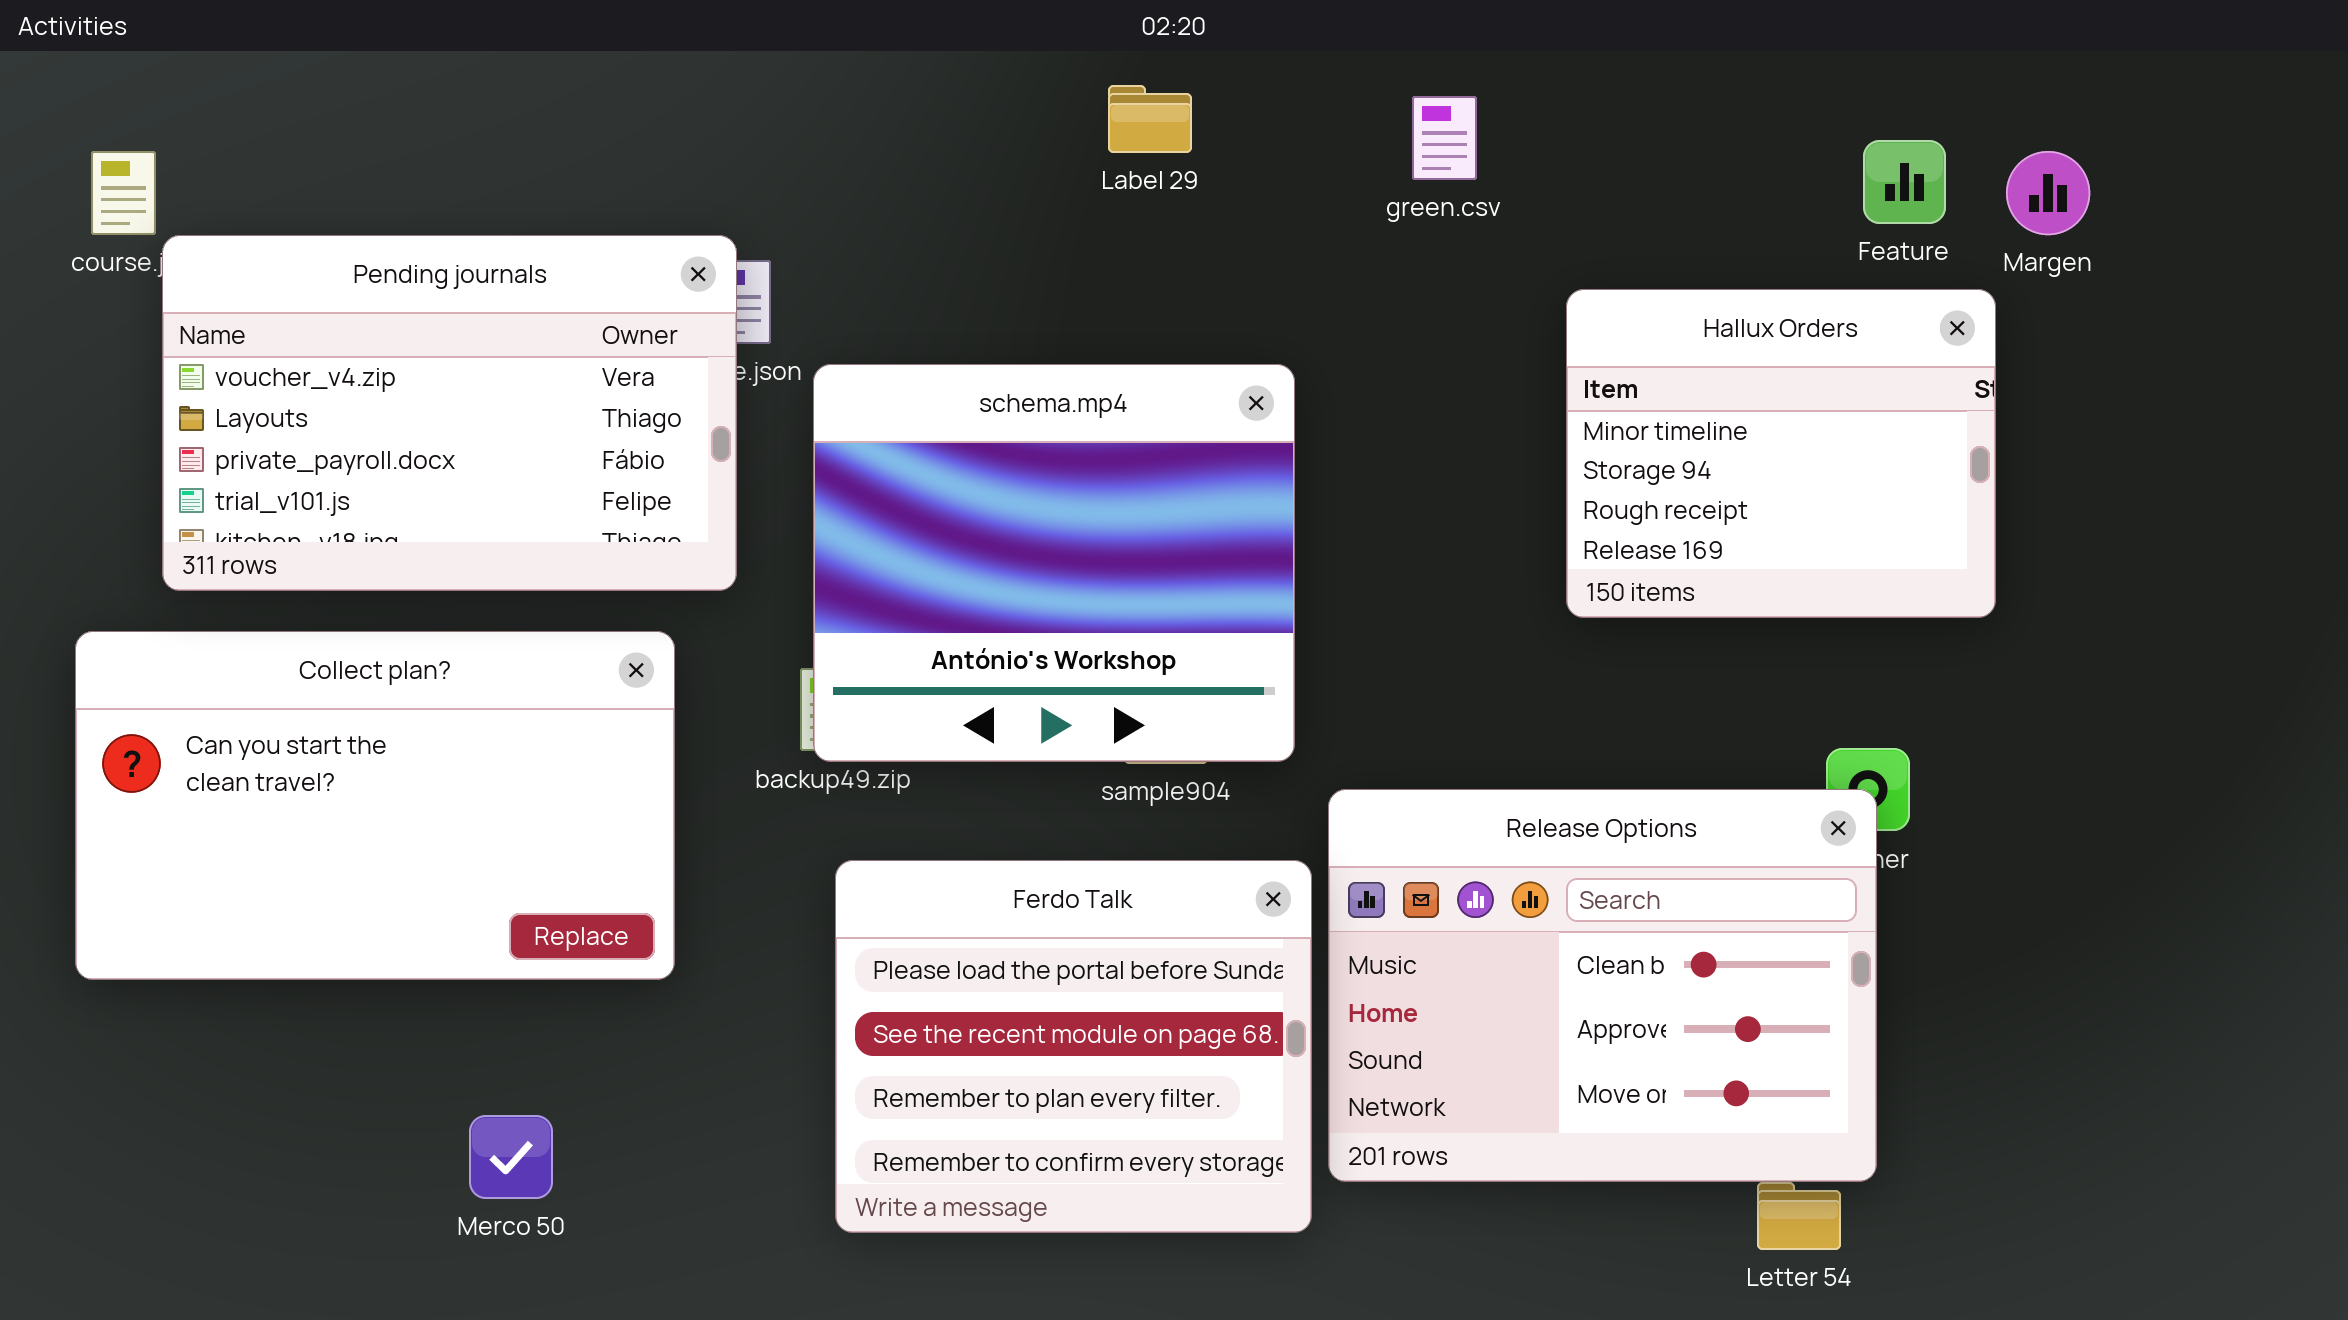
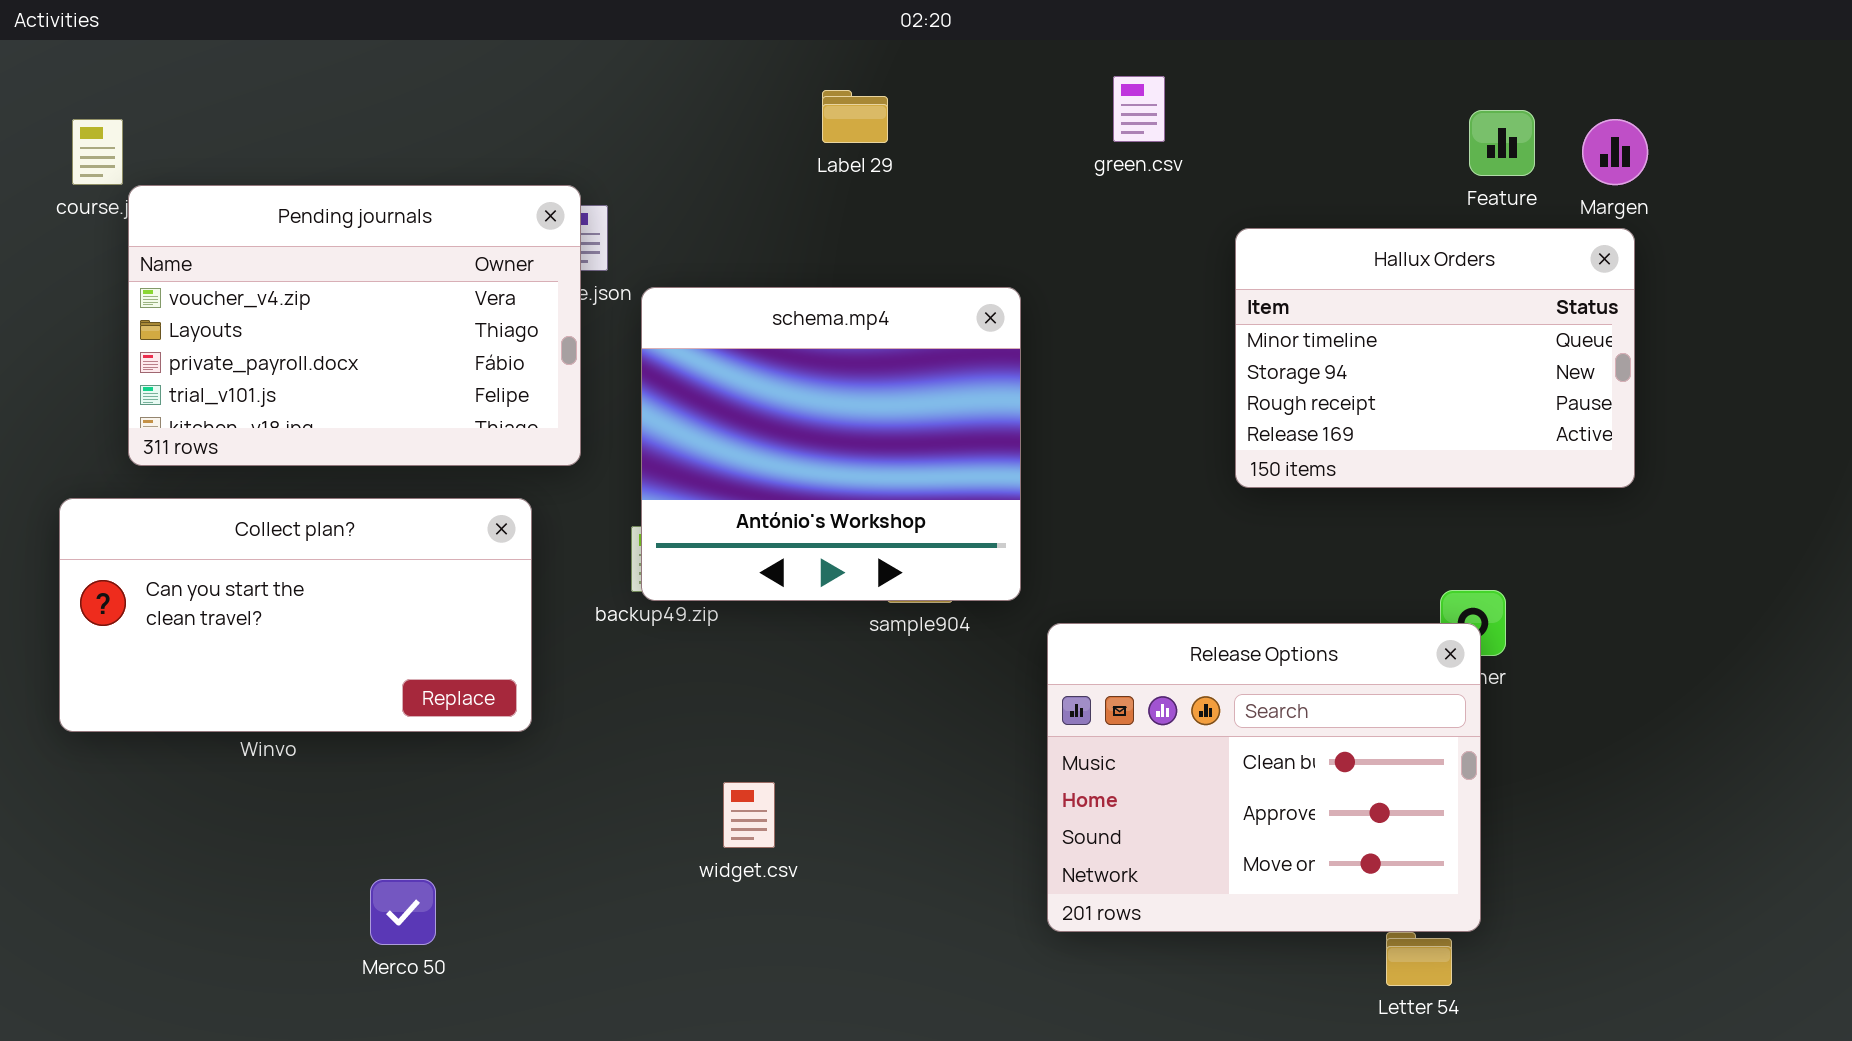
Label 29: [1108,85,1192,153] -> [822,90,888,143], moved
Hallux Orders: [1566,289,1996,618] -> [1235,228,1635,488], resized
Collect plan?: [75,631,675,980] -> [59,498,532,732], resized
Ferdo Talk: [835,860,1312,1233] -> none, closed

